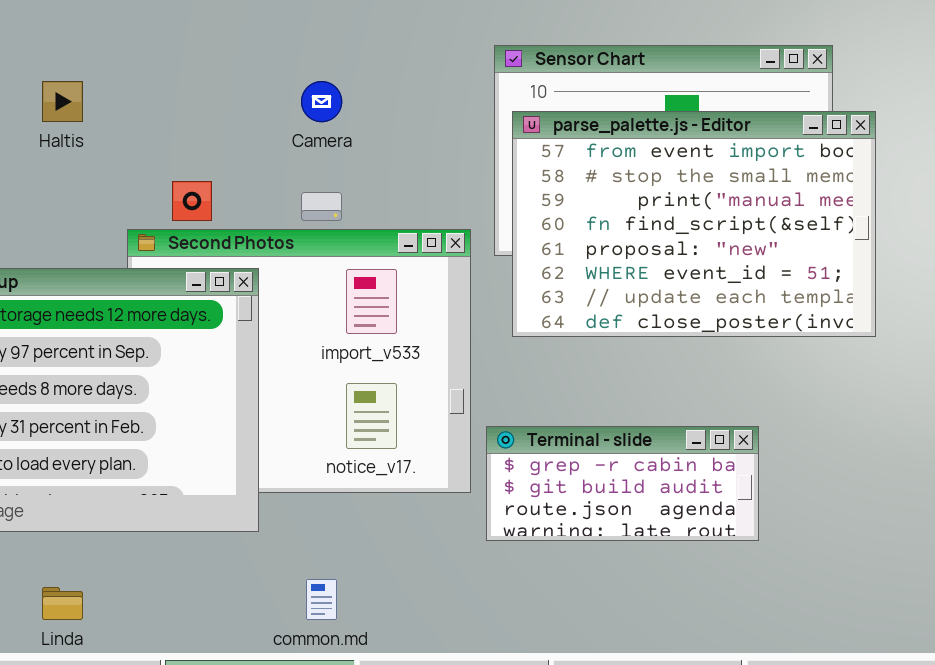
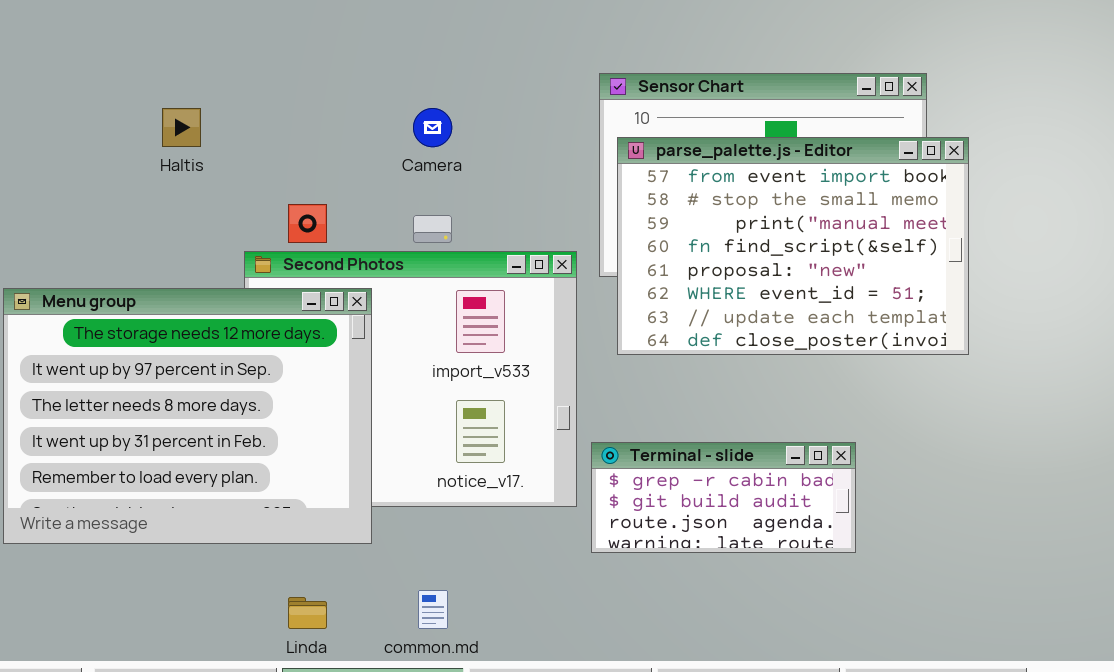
Linda: [42,587,83,620] -> [288,597,327,629], moved

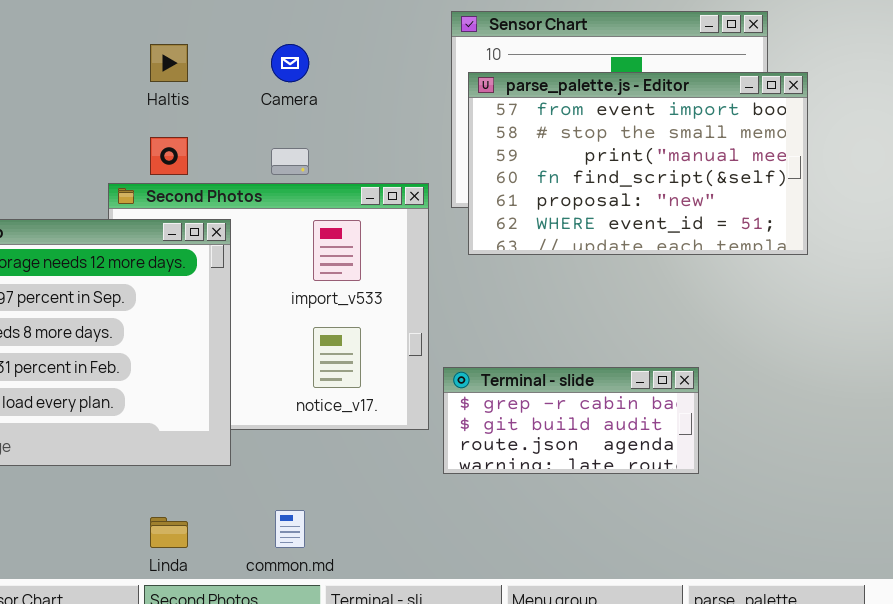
Haltis: [162,108,201,147] -> [150,44,188,82], moved
parse_palette.js - Editor: [617,137,969,355] -> [468,72,808,255], resized

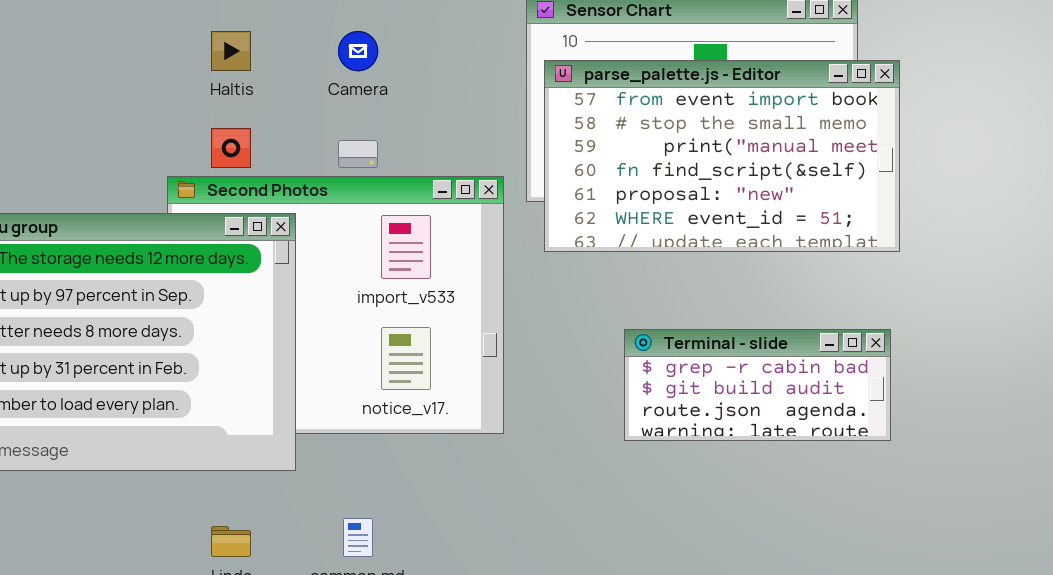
Terminal - slide: [443,367,699,474] -> [624,329,891,441], moved

